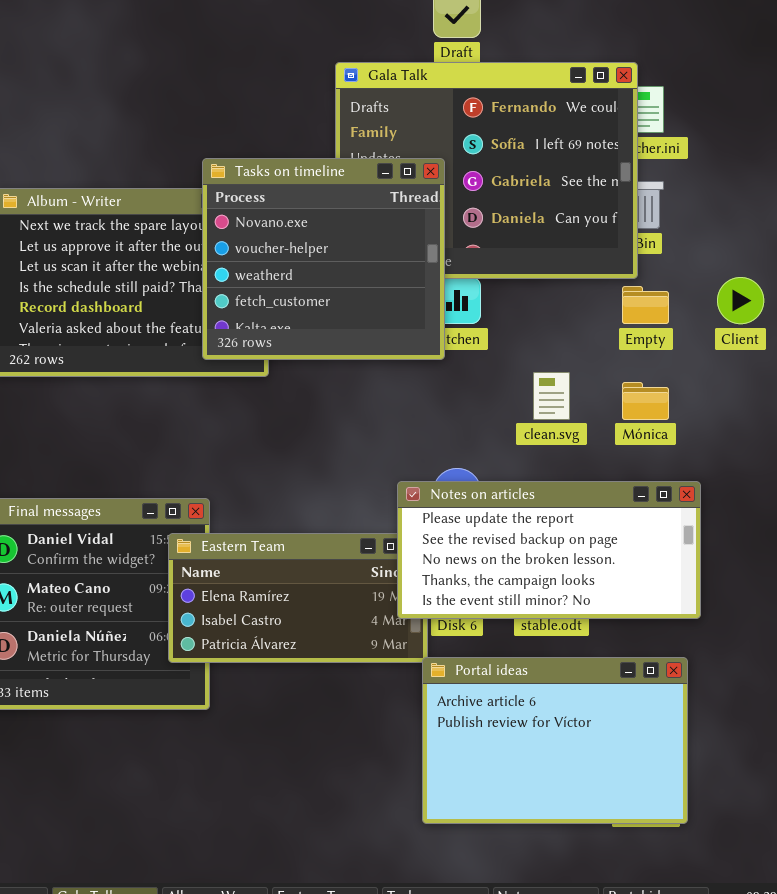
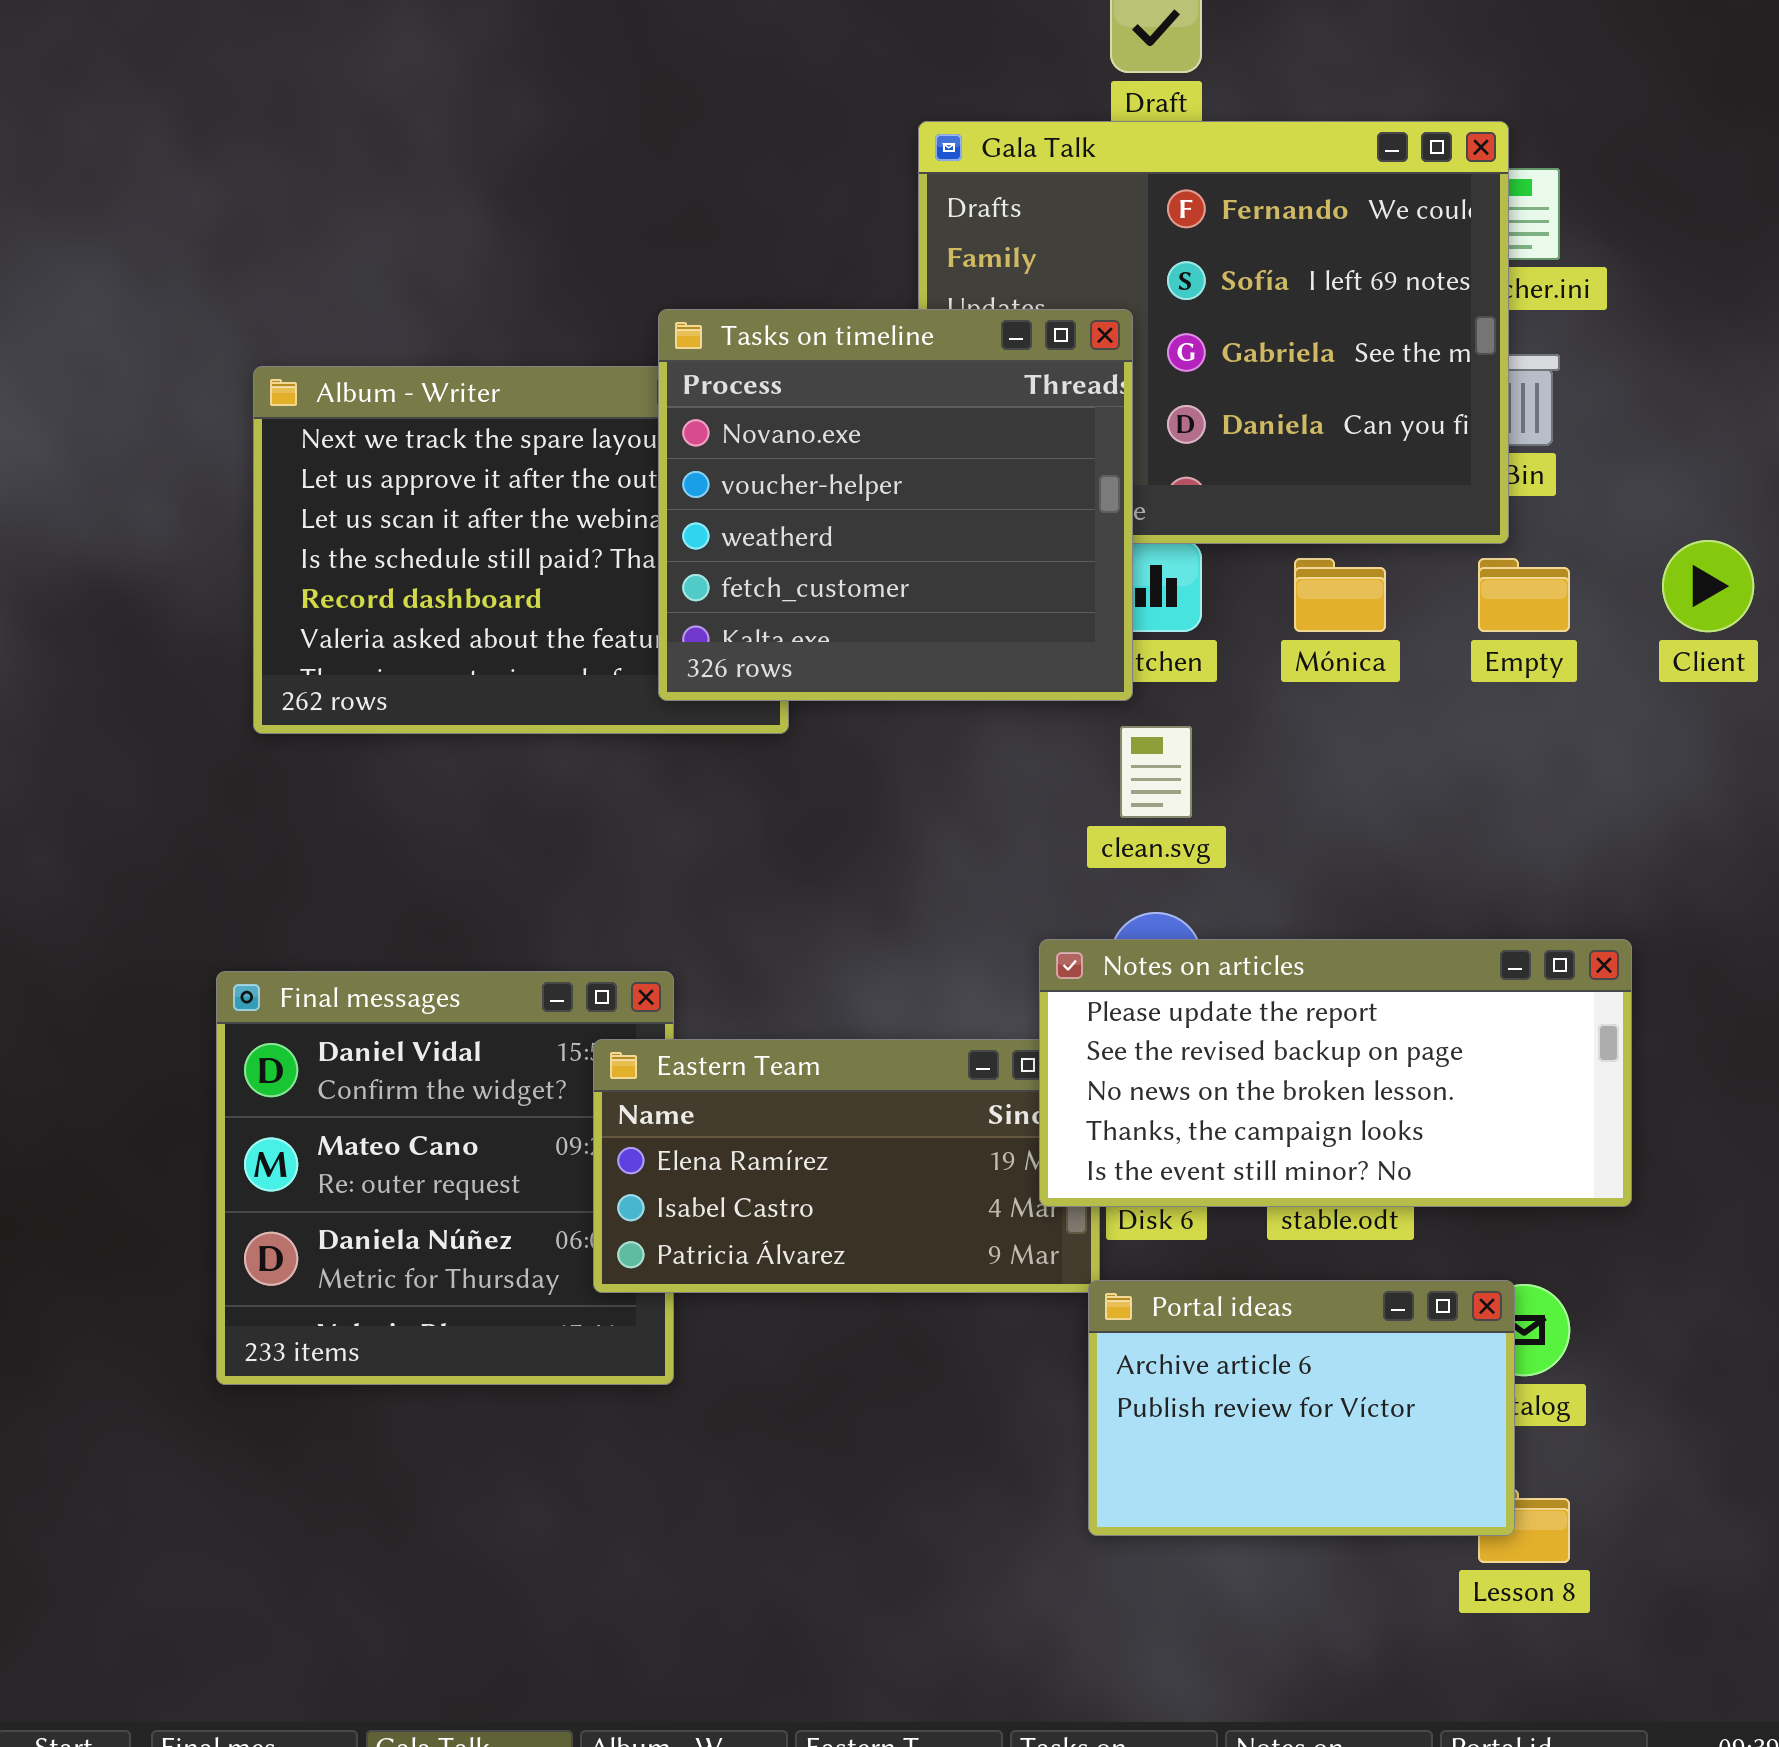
clean.svg: [533,372,570,420] -> [1120,726,1192,818], moved
Mónica: [622,382,669,420] -> [1294,558,1386,632], moved
Portal ideas: [422,657,688,824] -> [1088,1280,1515,1536], resized

